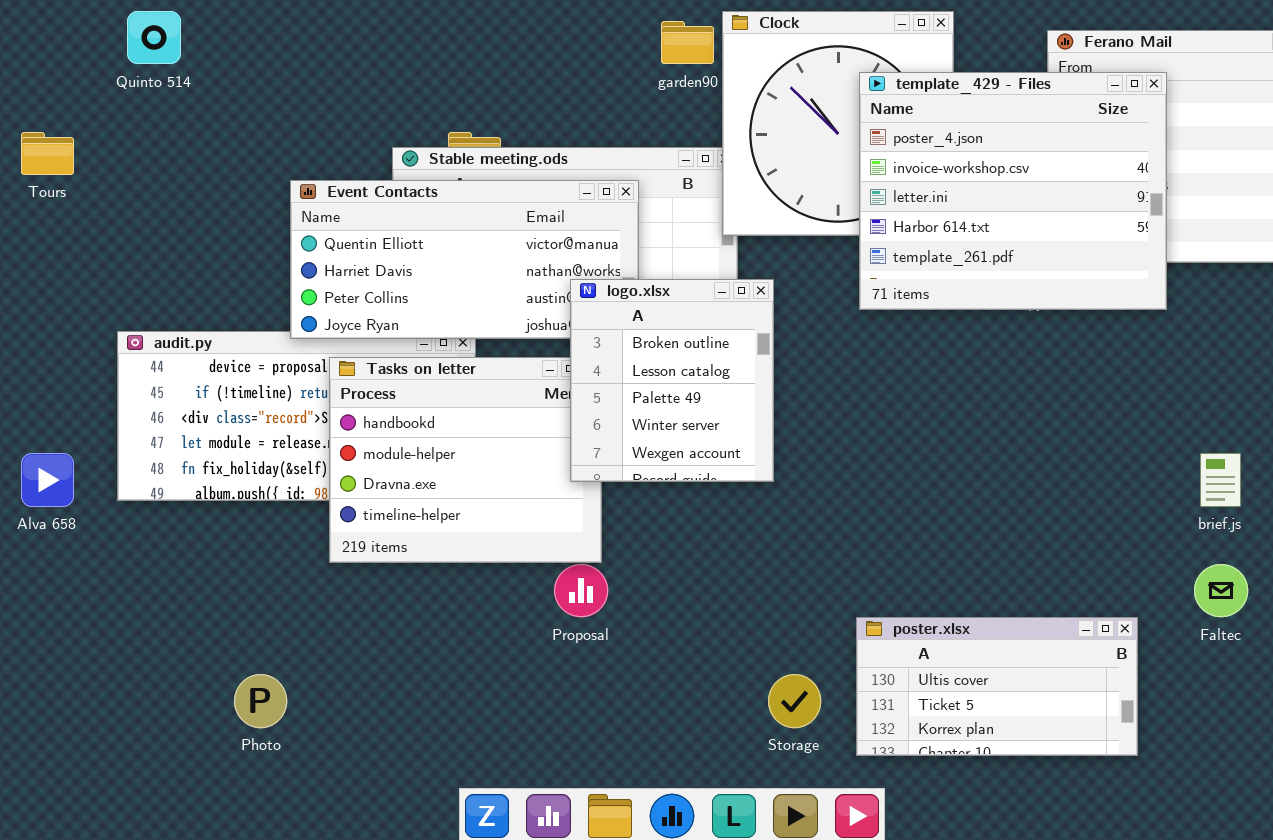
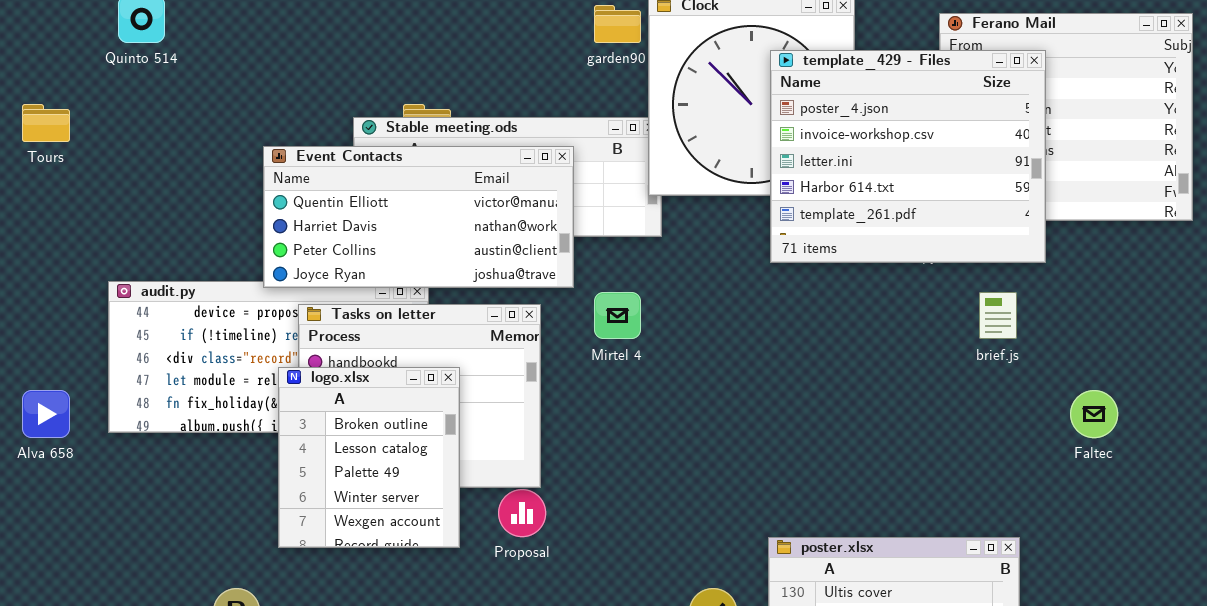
logo.xlsx: [570,279,774,482] -> [278,367,460,548], moved
brief.js: [1200,453,1241,507] -> [979,292,1017,339], moved
Faltec: [1194,564,1248,617] -> [1070,390,1118,438], moved

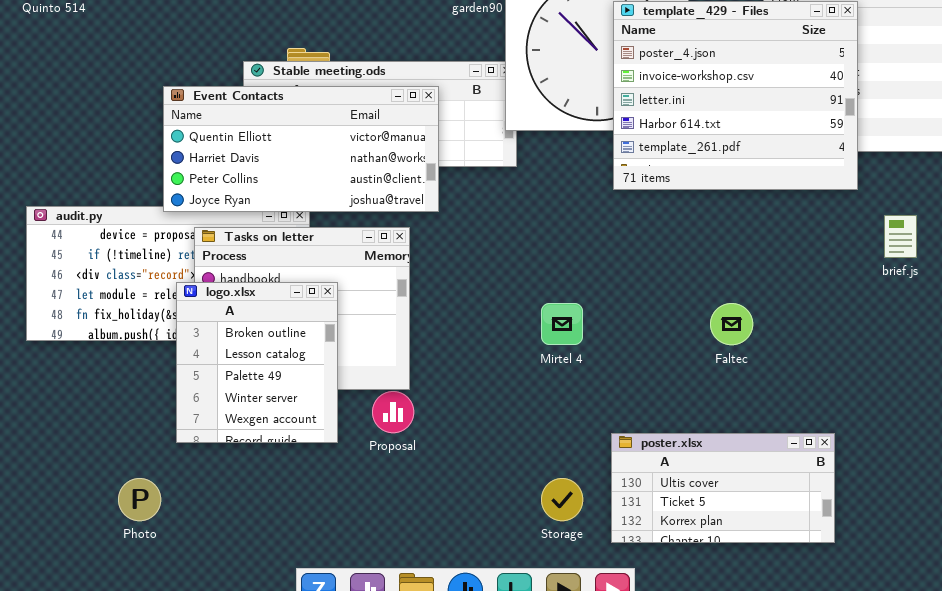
Mirtel 4: [594,292,641,339] -> [541,303,583,345], moved
brief.js: [979,292,1017,339] -> [884,215,917,258], moved
Faltec: [1070,390,1118,438] -> [710,303,753,345], moved

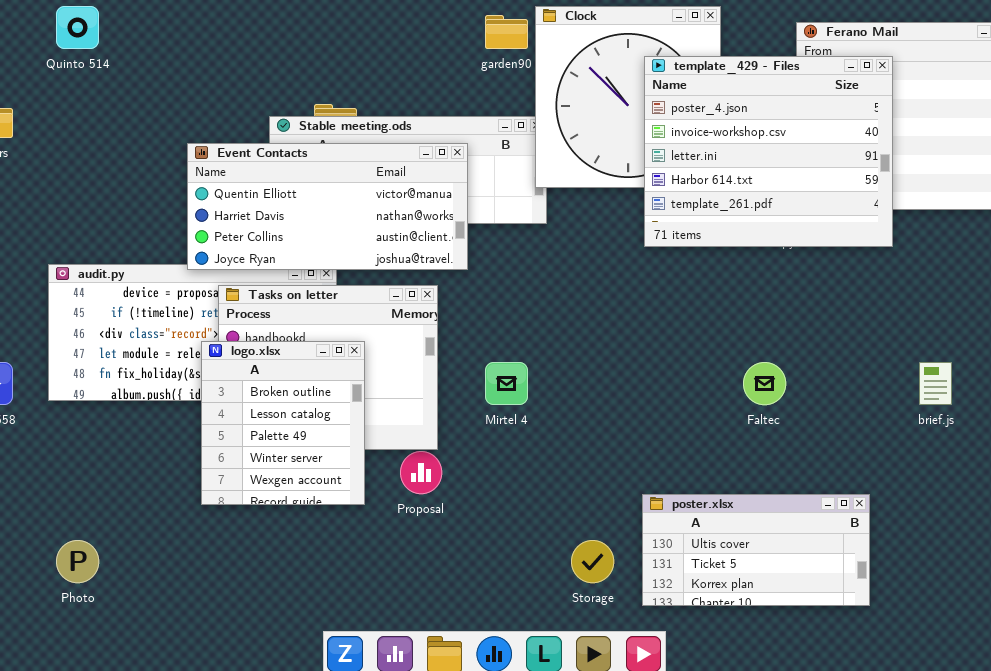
brief.js: [884,215,917,258] -> [919,362,952,405], moved
Mirtel 4: [541,303,583,345] -> [485,362,528,405], moved
Photo: [118,478,161,521] -> [56,540,99,583], moved

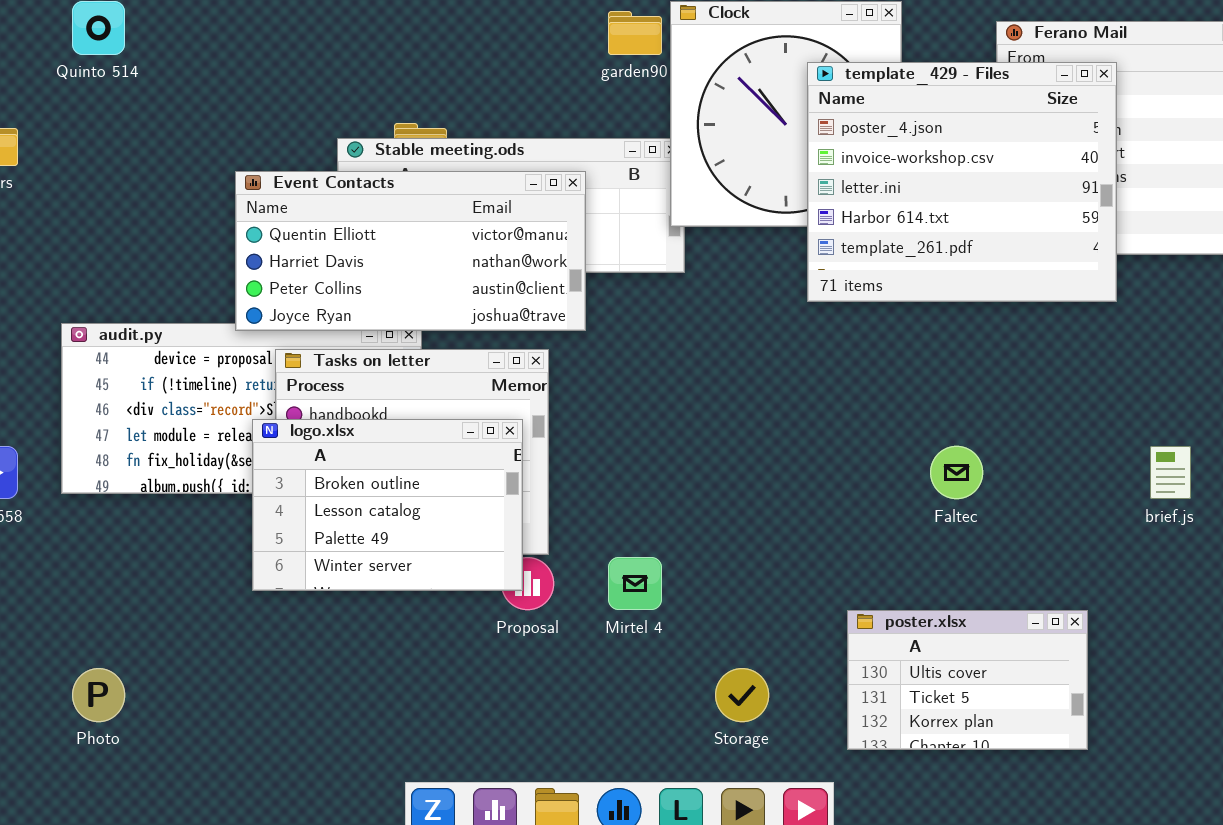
logo.xlsx: [201,341,365,505] -> [252,419,523,591], resized
Mirtel 4: [485,362,528,405] -> [608,557,662,610], moved
poster.xlsx: [642,494,870,606] -> [847,610,1088,750], resized

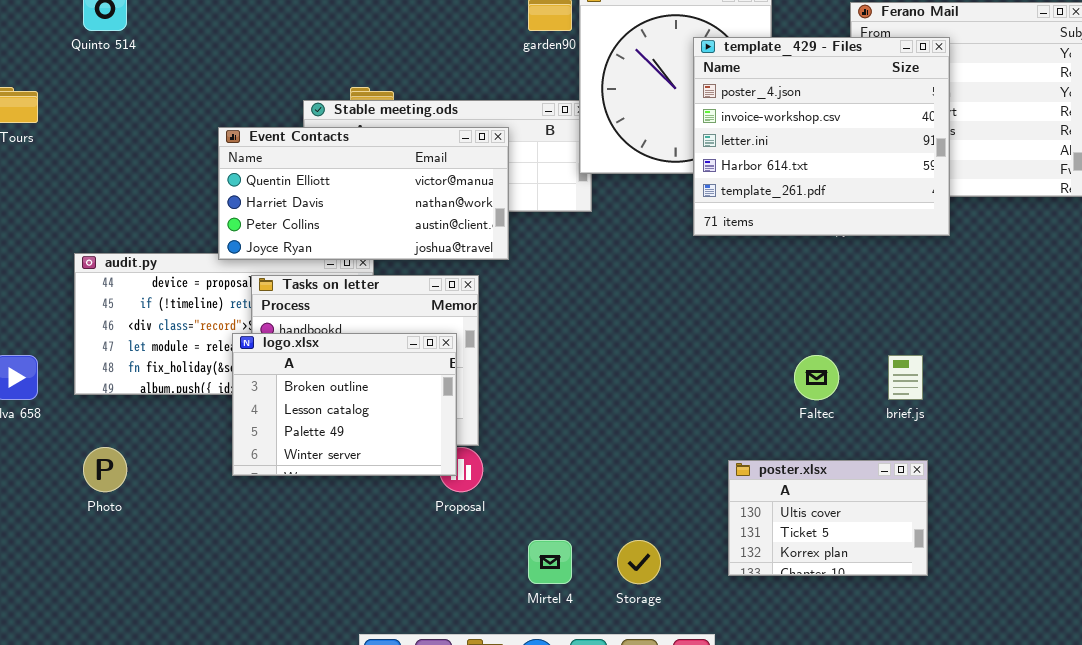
brief.js: [1150,446,1191,499] -> [888,355,923,400], moved
Mirtel 4: [608,557,662,610] -> [528,540,572,584], moved
poster.xlsx: [847,610,1088,750] -> [728,460,928,576], moved
Photo: [72,668,125,722] -> [83,447,127,492], moved

